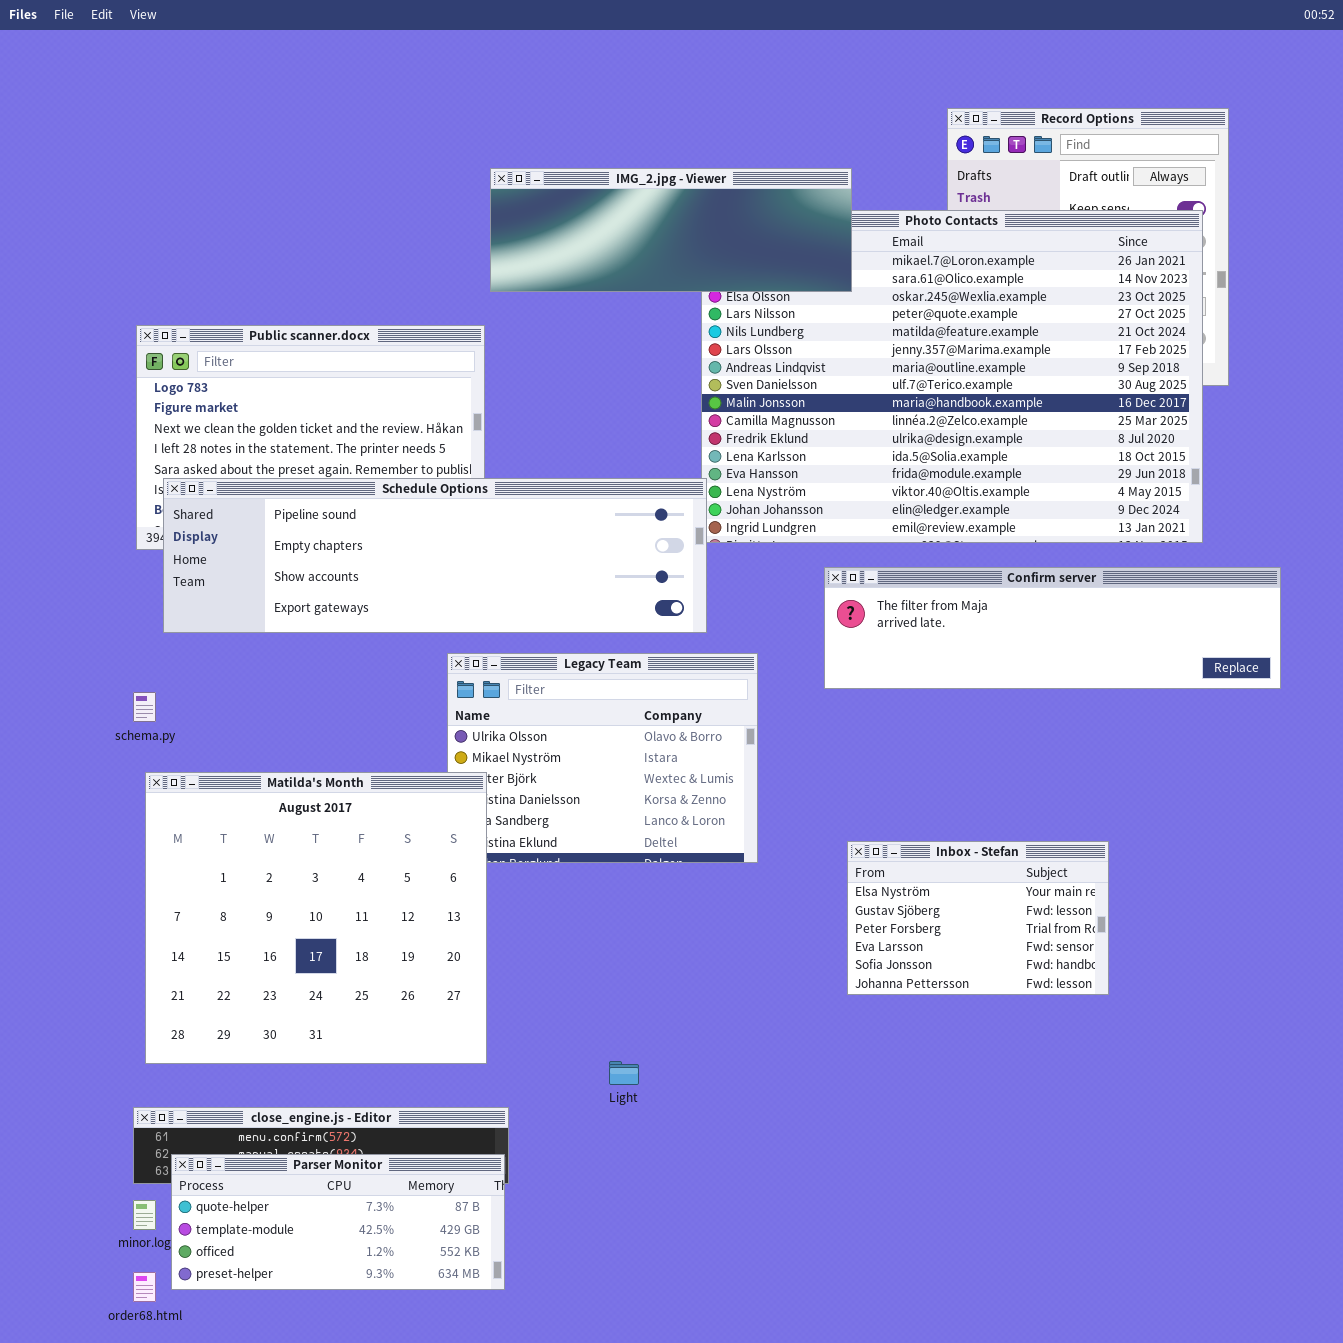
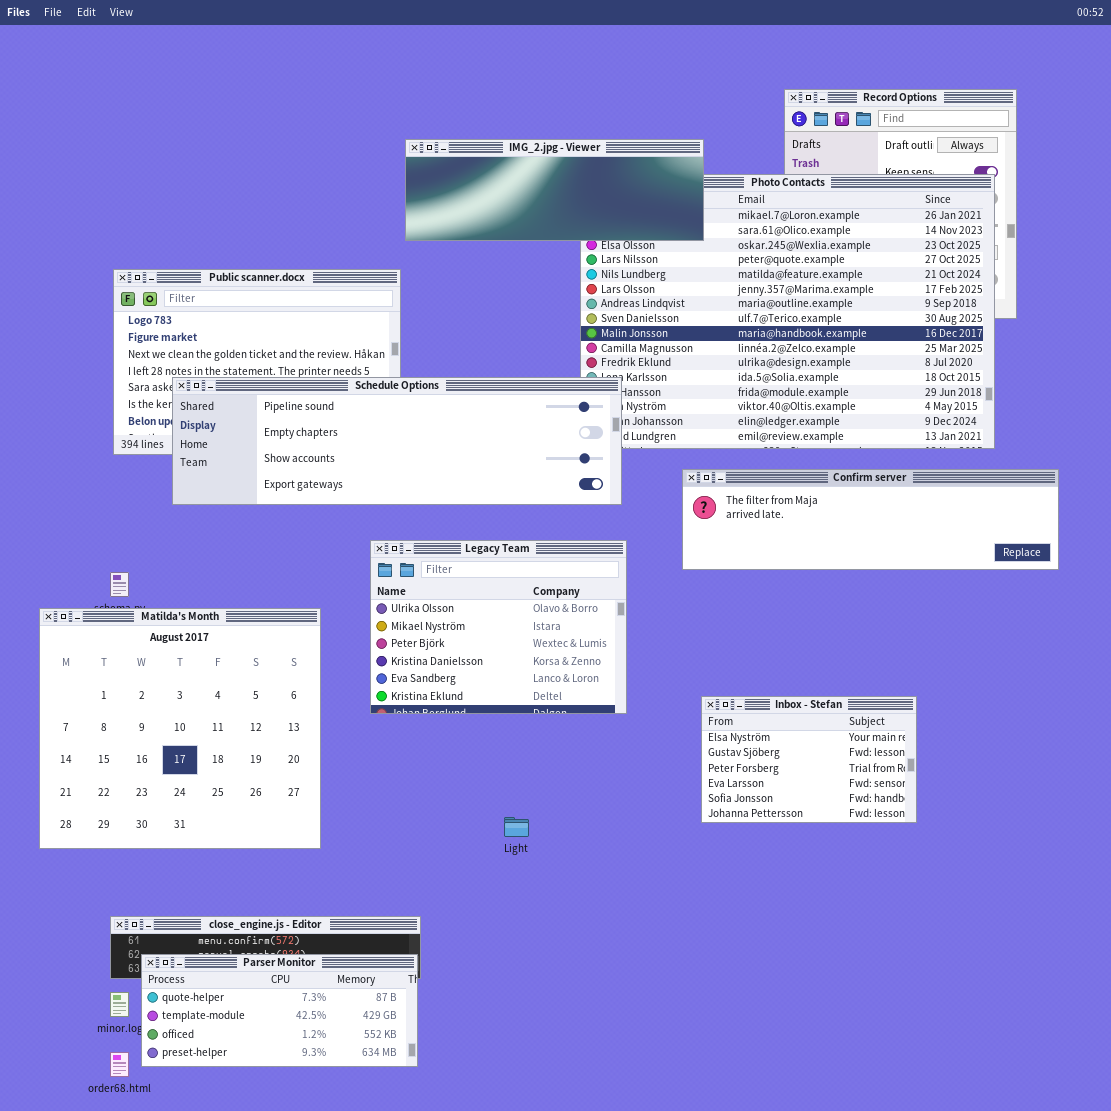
Schedule Options: [163,478,707,633] -> [172,377,622,505], moved
Matilda's Month: [145,772,487,1064] -> [39,608,321,849], moved
Light: [609,1061,639,1085] -> [504,817,529,837], moved

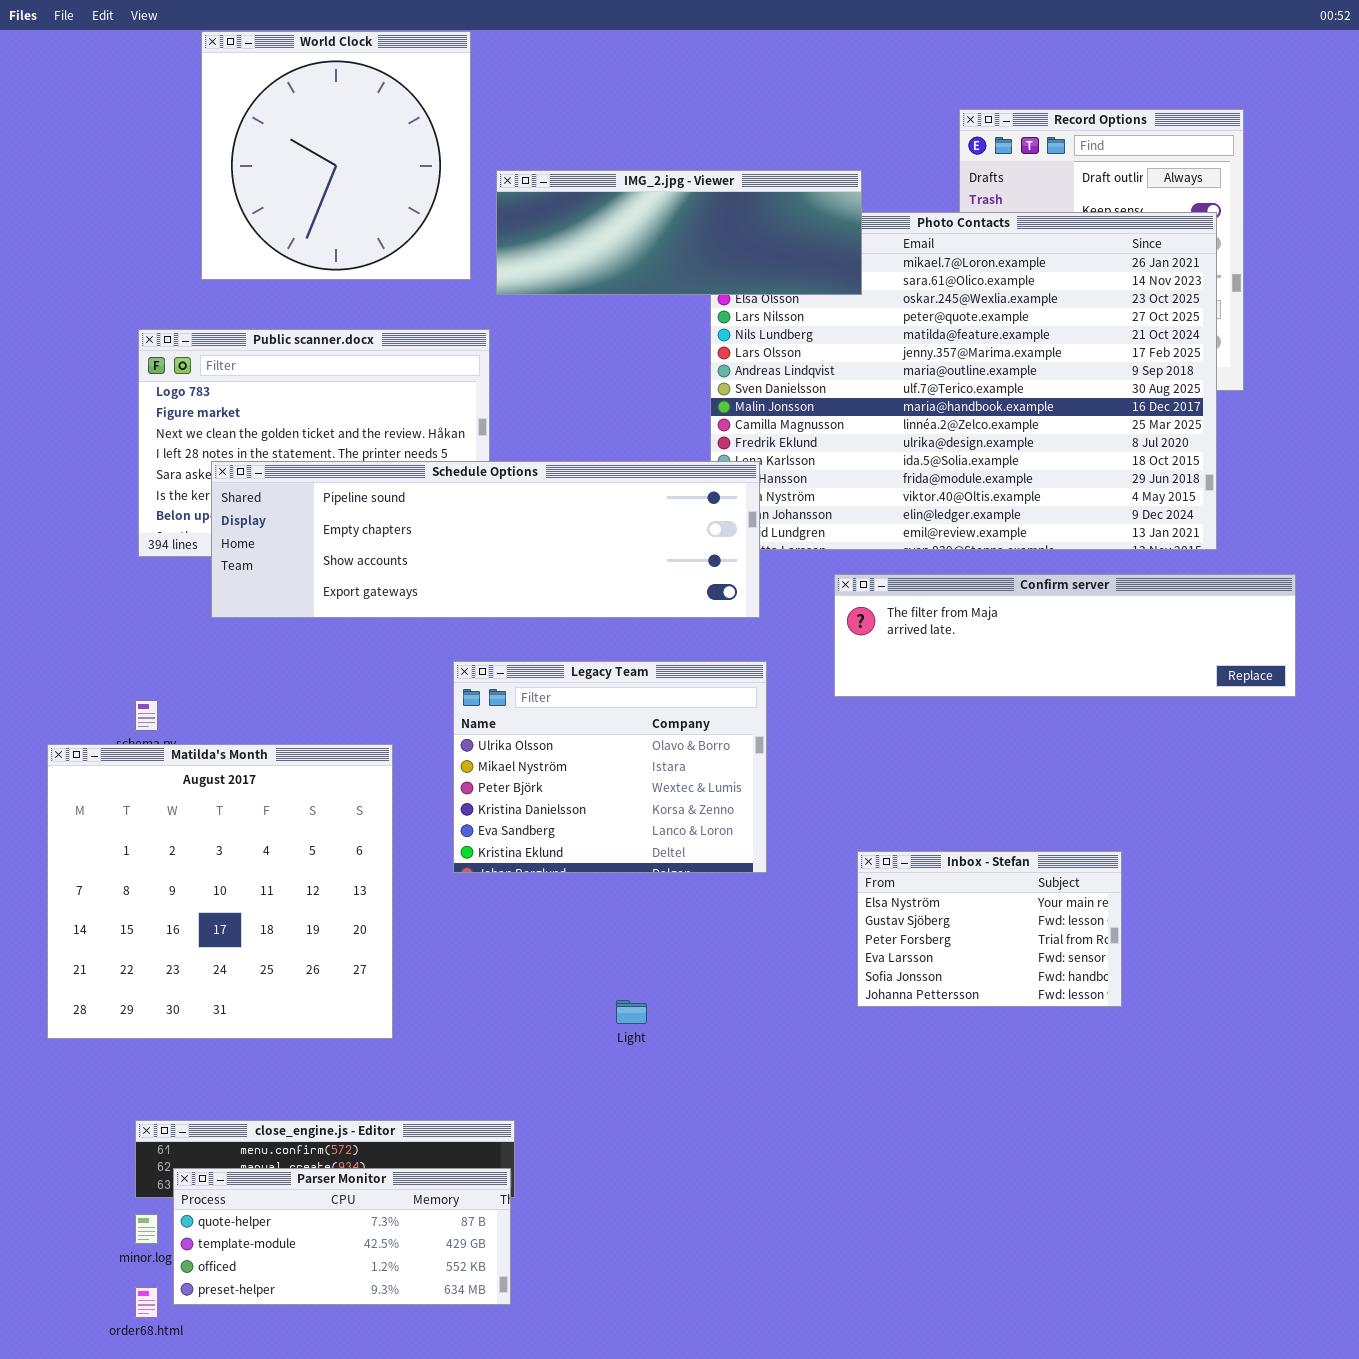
World Clock: none -> [201,31,471,280], opened

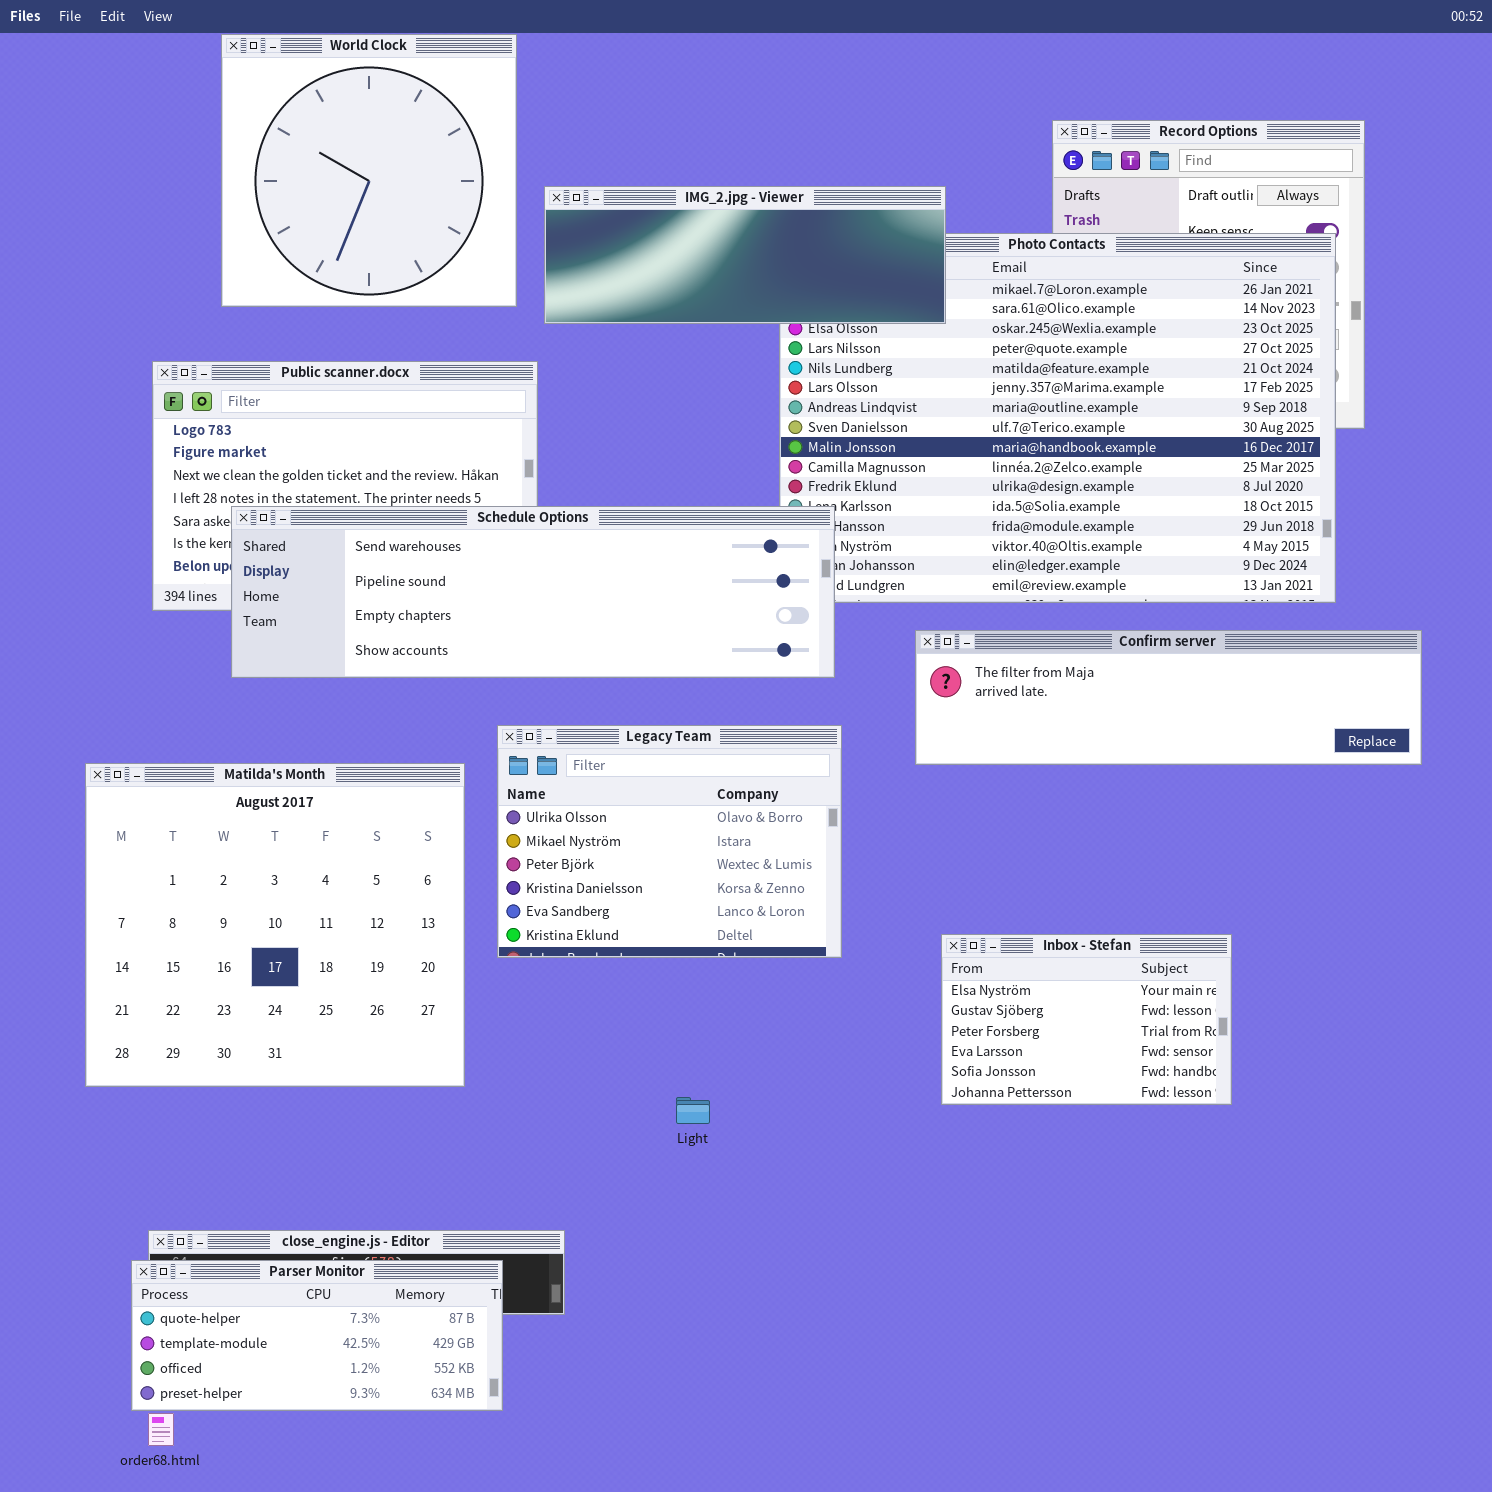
Schedule Options: [211,461,760,618] -> [231,506,835,678], scrolled up 1 row
Matilda's Month: [47,744,393,1039] -> [85,763,465,1087], moved
Parser Monitor: [173,1168,511,1305] -> [131,1260,503,1411], moved

